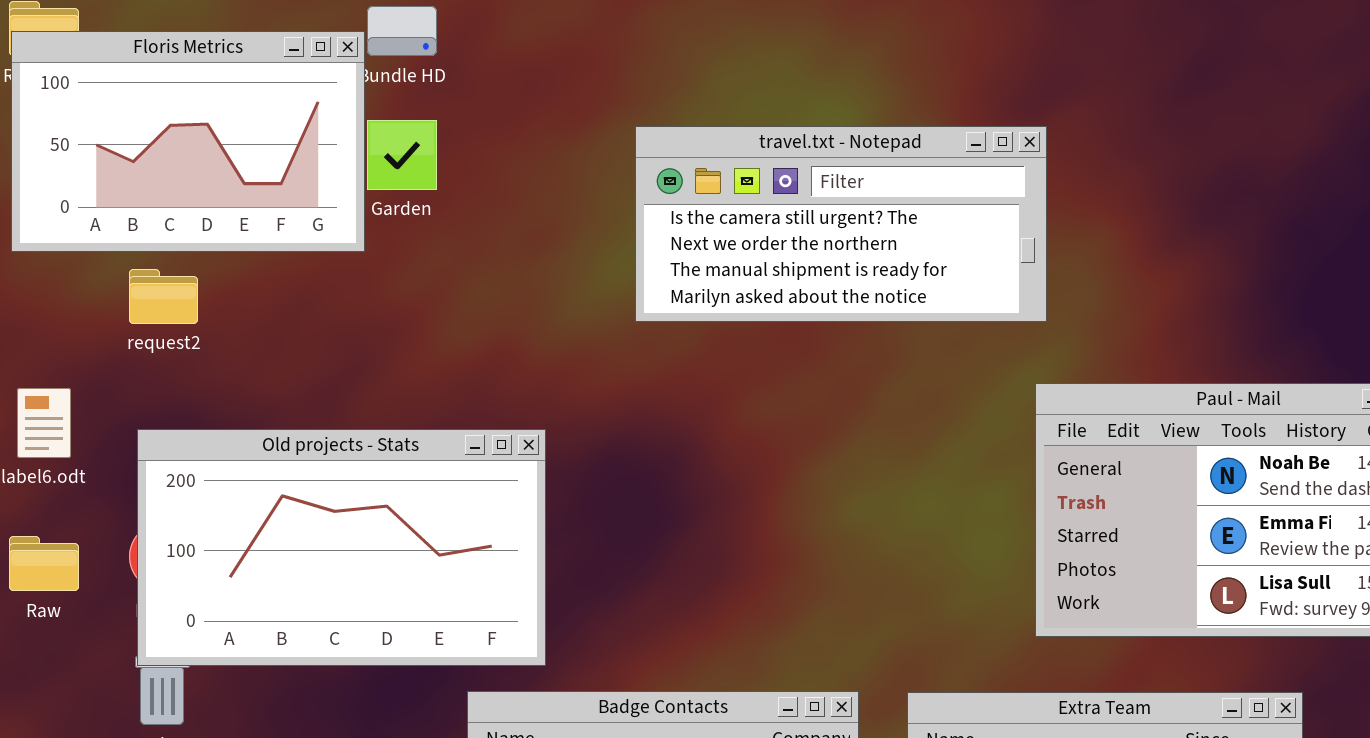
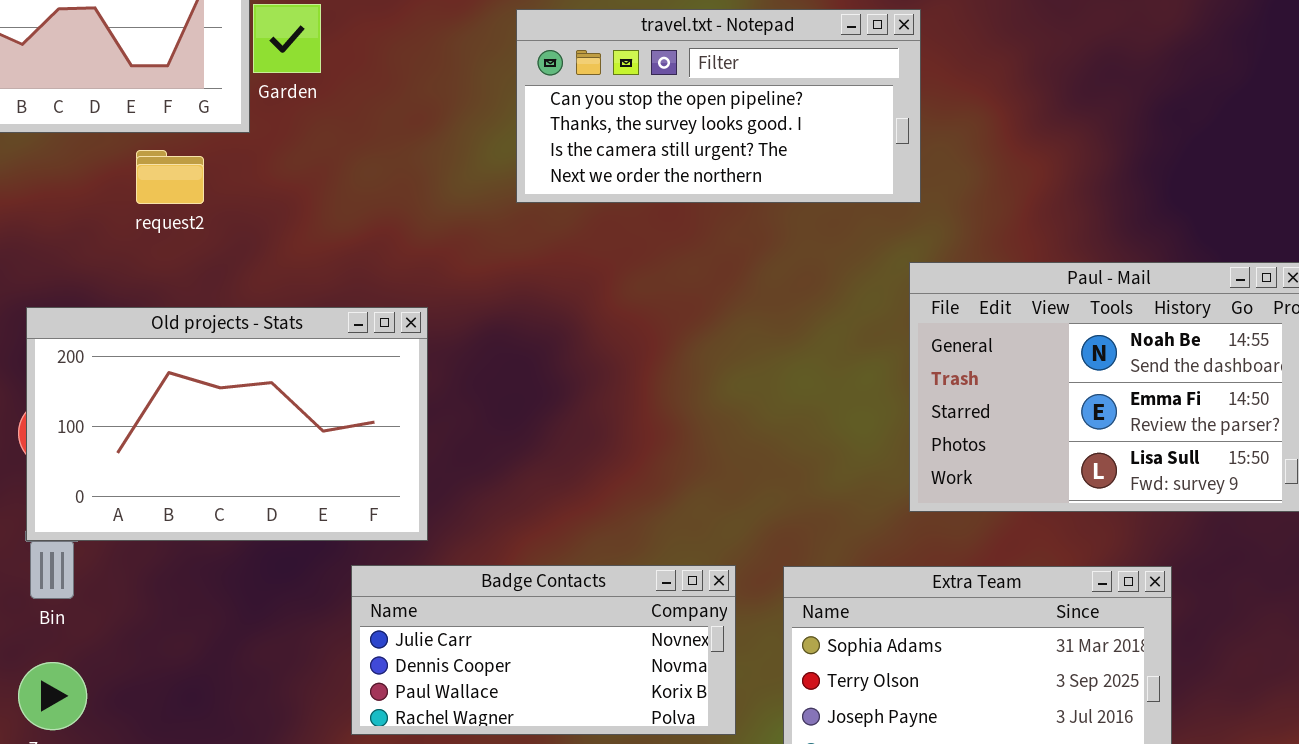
travel.txt - Notepad: [635,126,1047,322] -> [516,9,921,203], scrolled up 2 rows
request2: [129,269,198,324] -> [136,150,204,204], moved

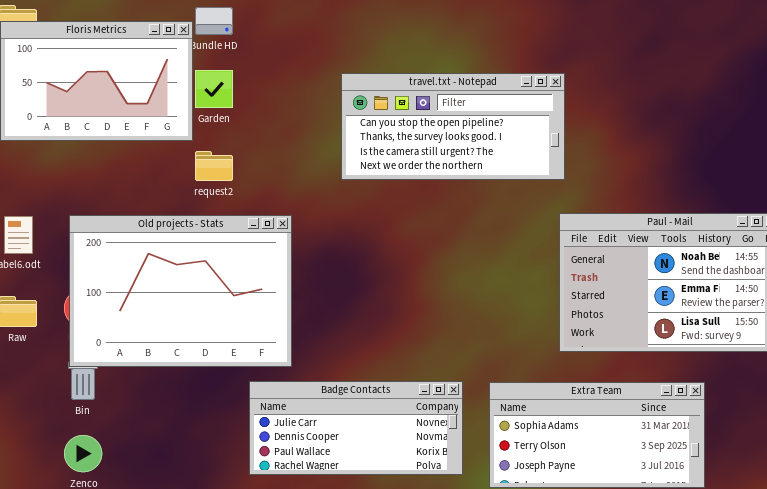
request2: [136,150,204,204] -> [195,151,233,181], moved
Old projects - Stats: [26,307,428,541] -> [69,215,292,367], resized

